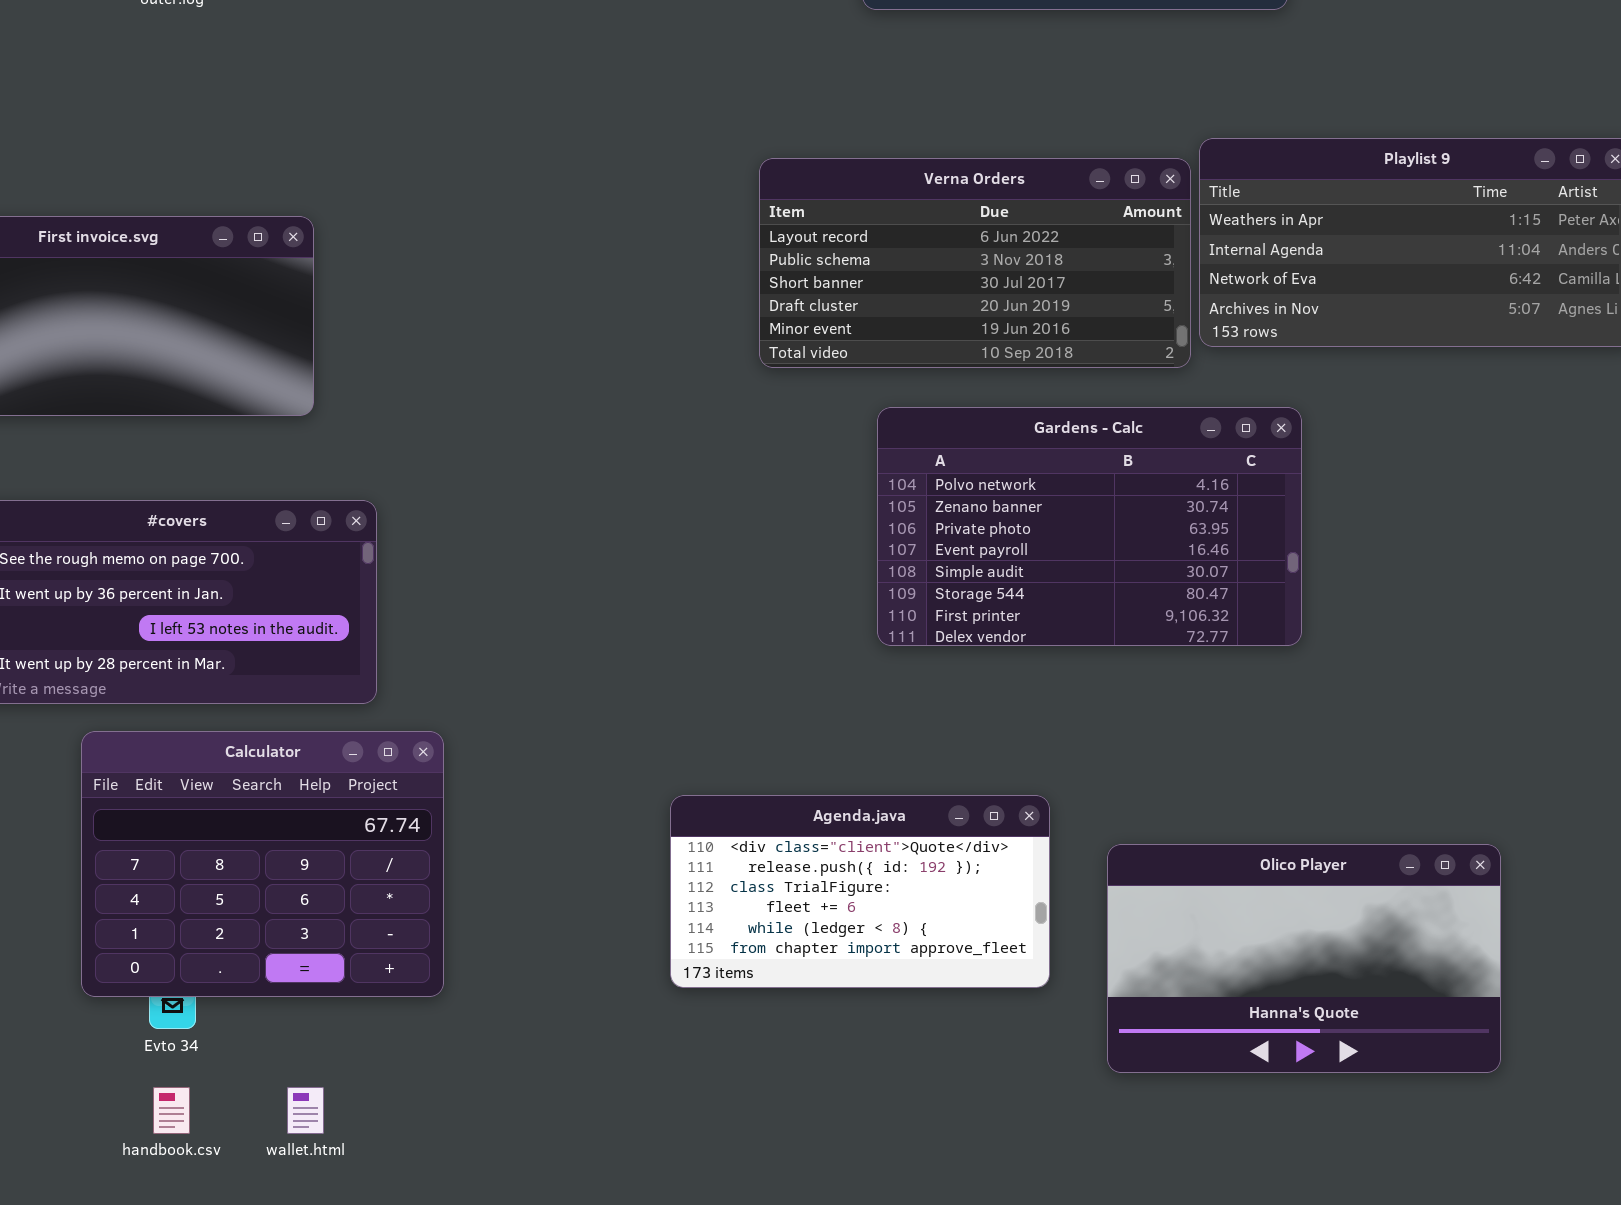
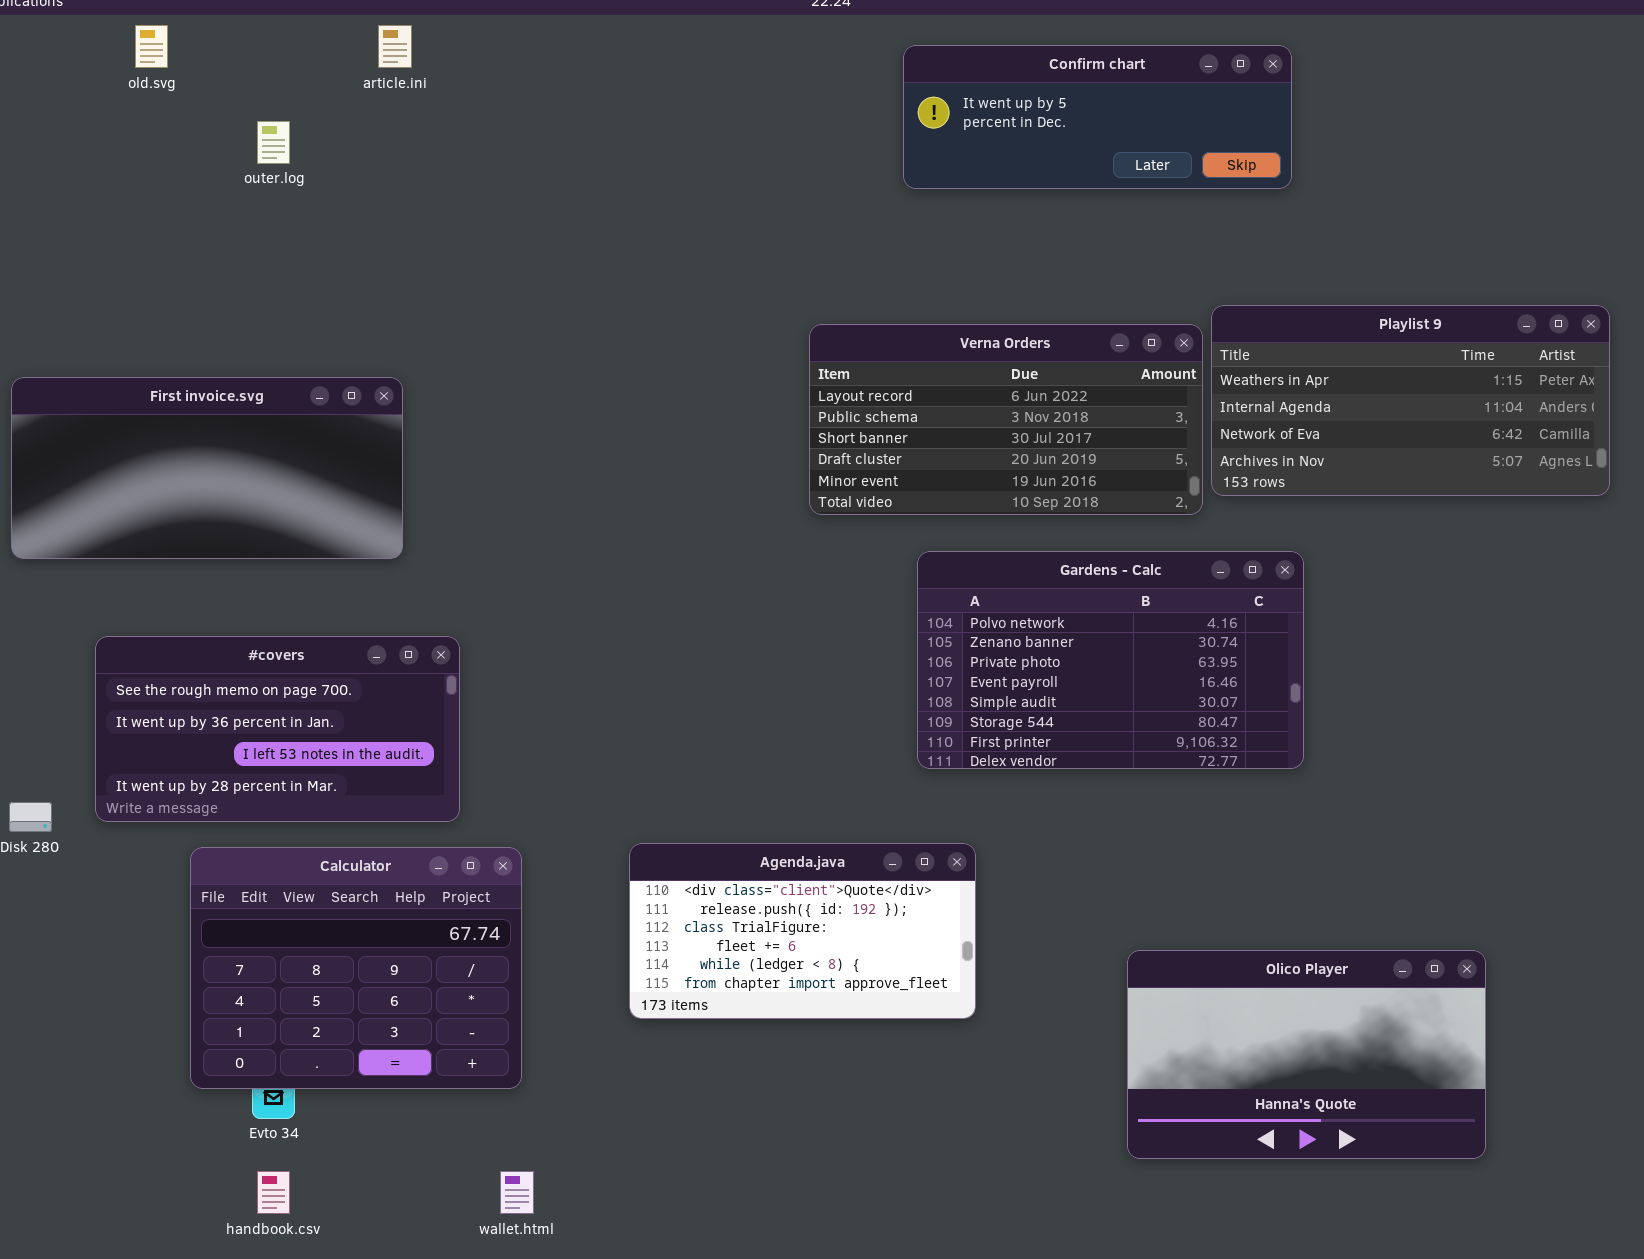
Agenda.java: [670,795,1050,988] -> [629,843,976,1019], moved
wallet.html: [287,1087,324,1134] -> [500,1171,534,1214], moved

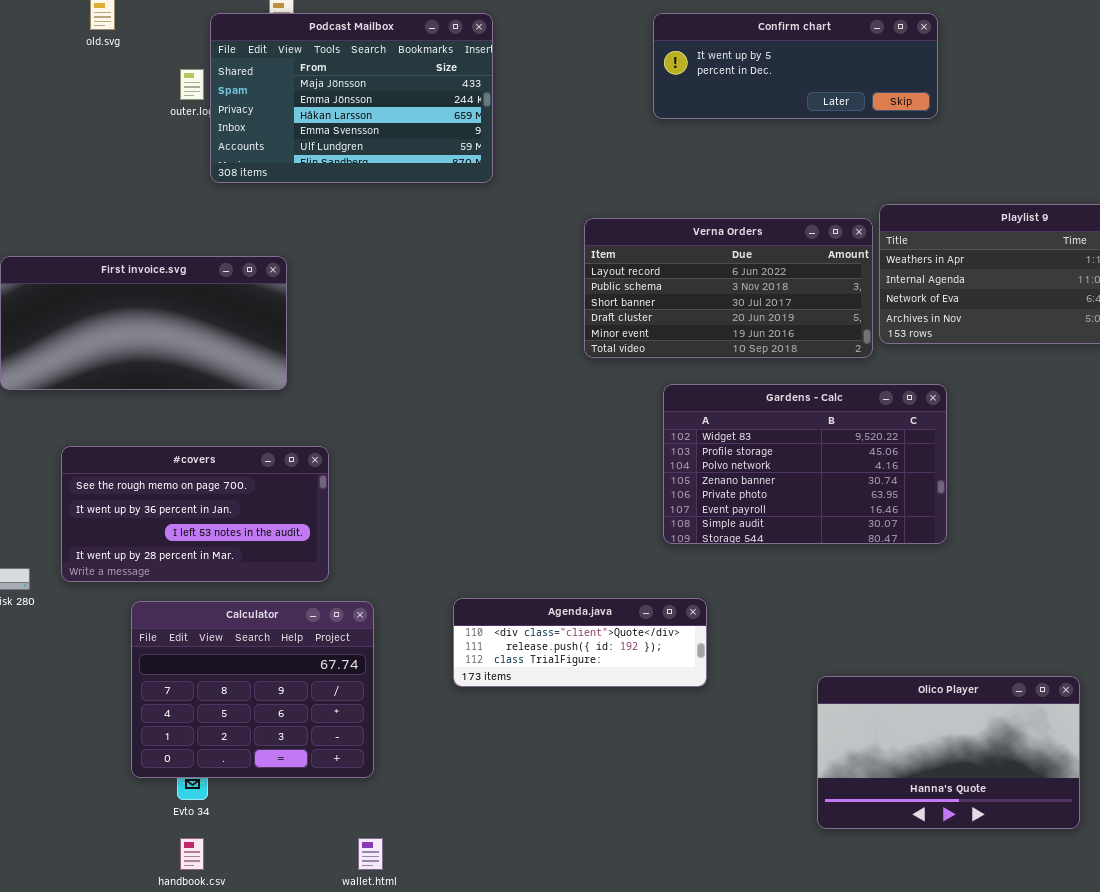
Podcast Mailbox: none -> [210,13,493,183], opened
Gardens - Calc: [917,551,1304,769] -> [663,384,947,544], scrolled up 2 rows
Agenda.java: [629,843,976,1019] -> [453,598,707,687], resized

